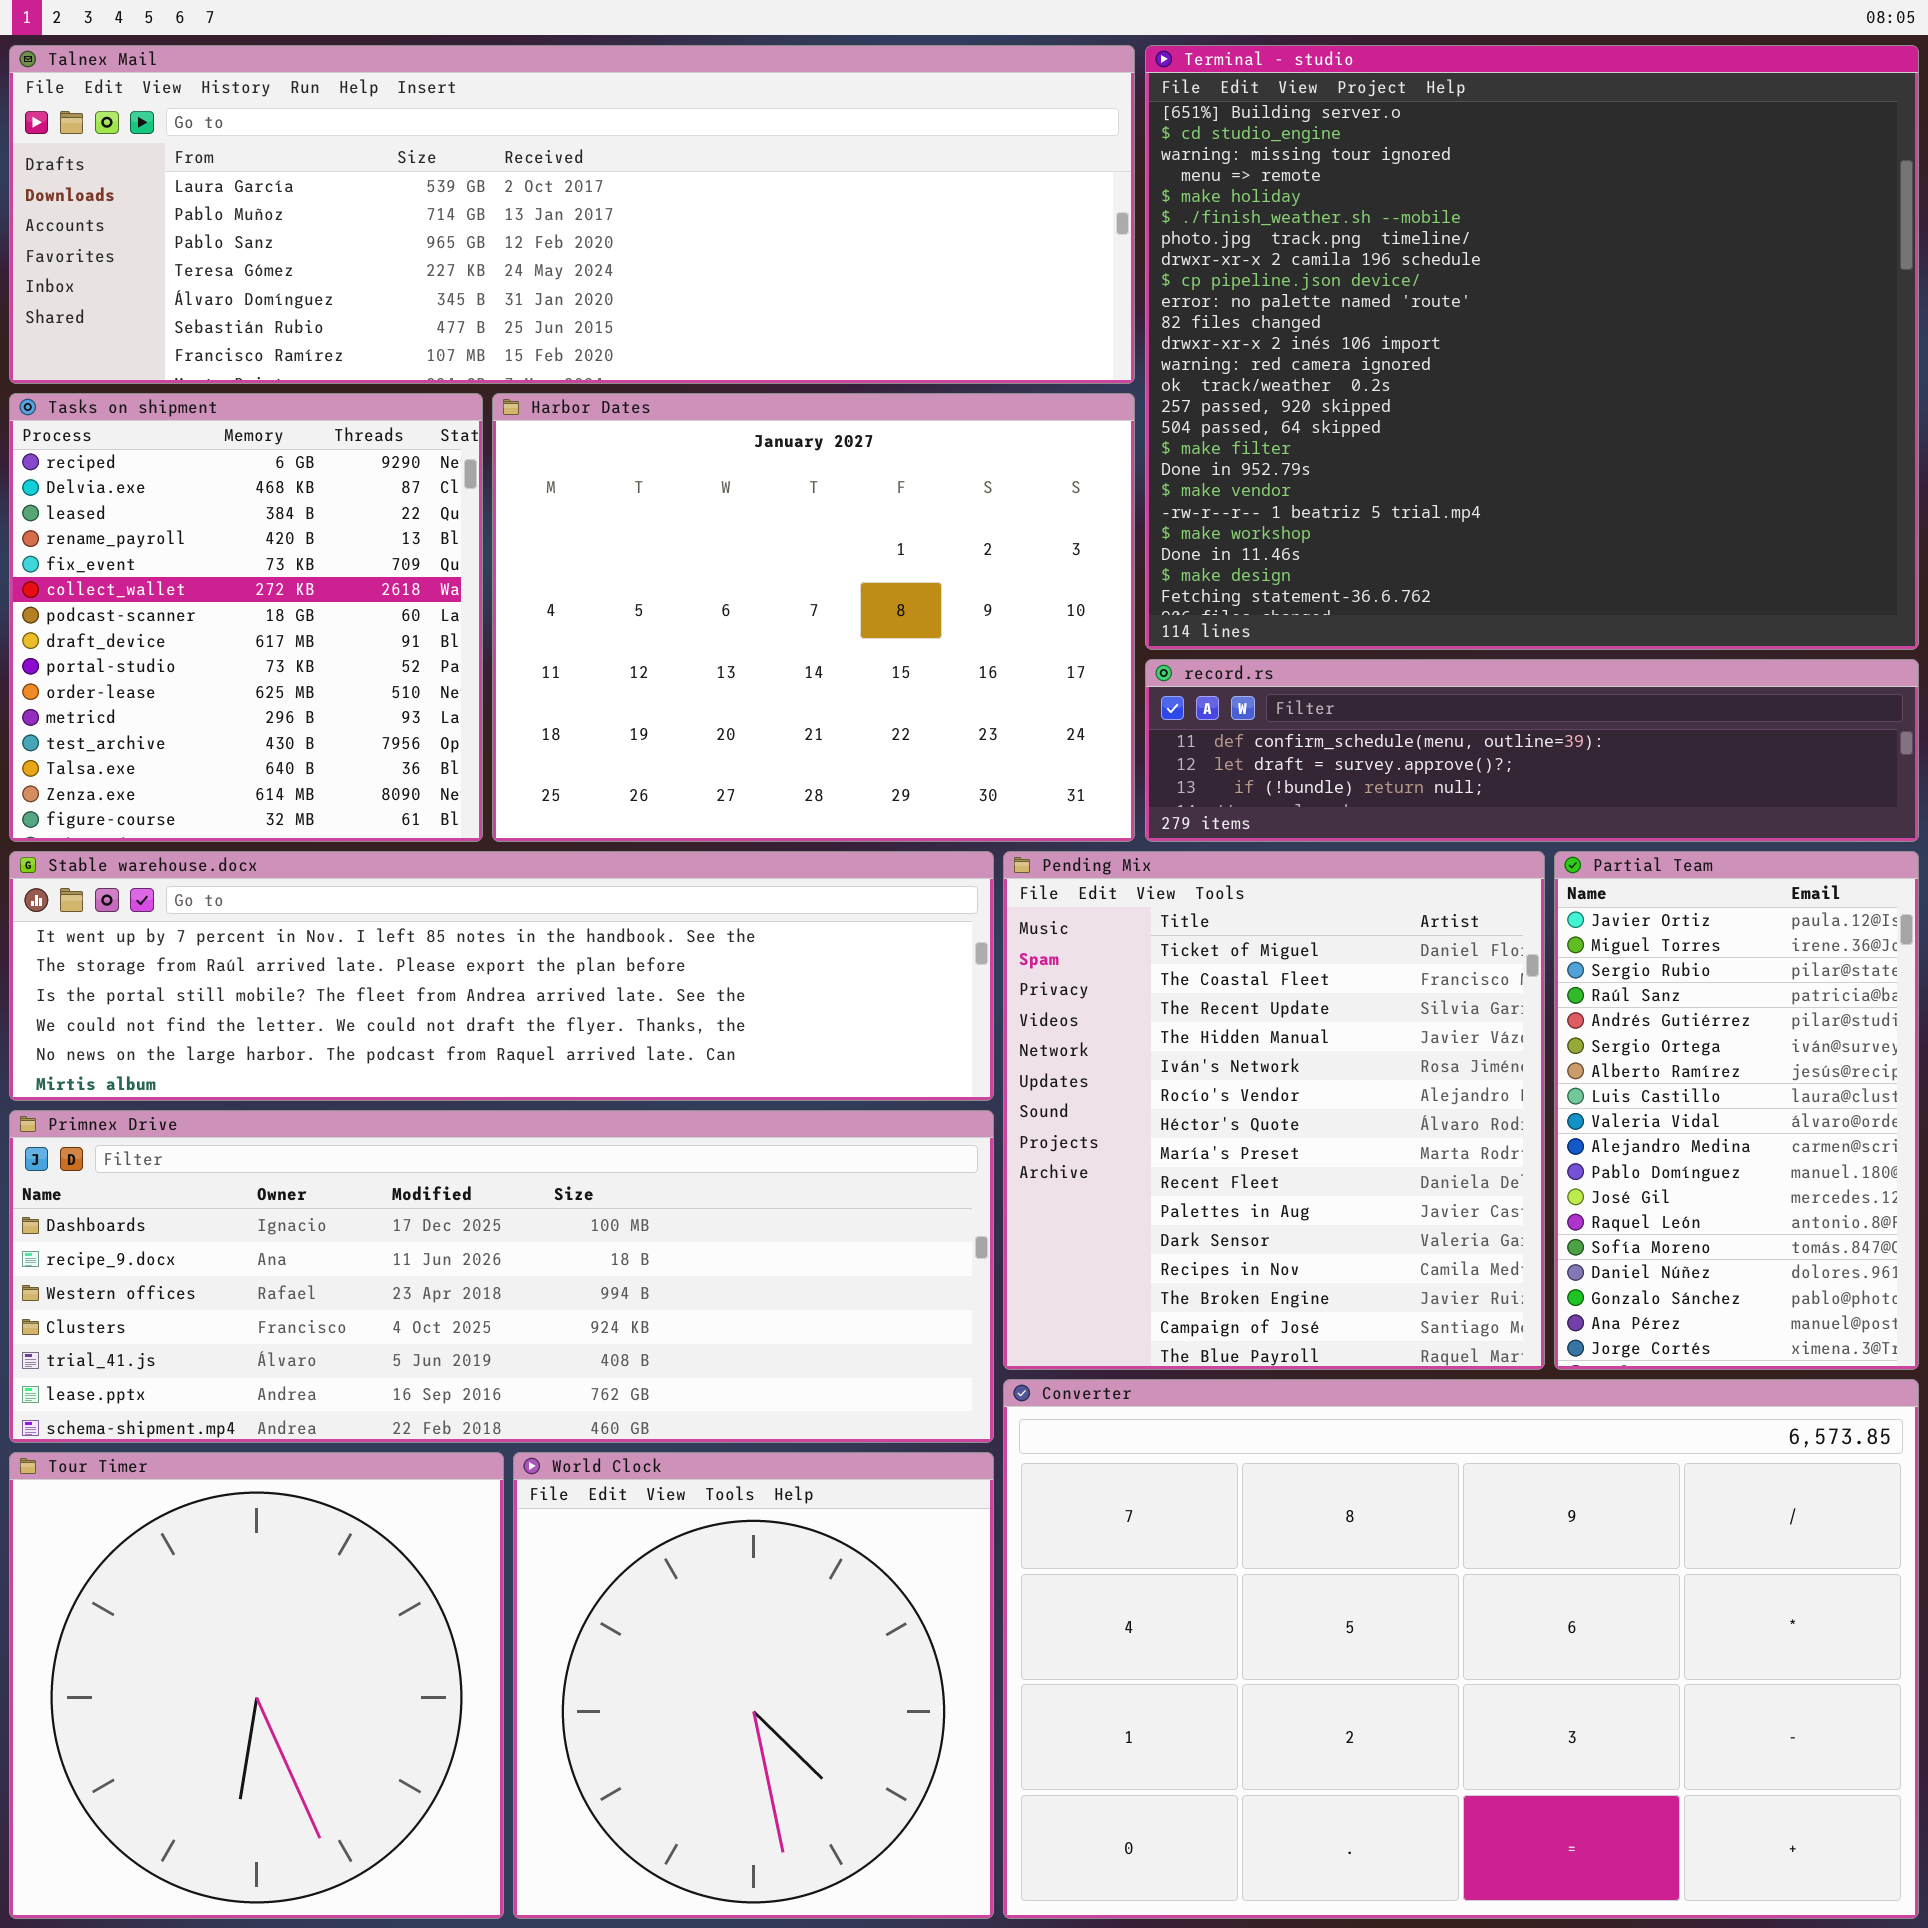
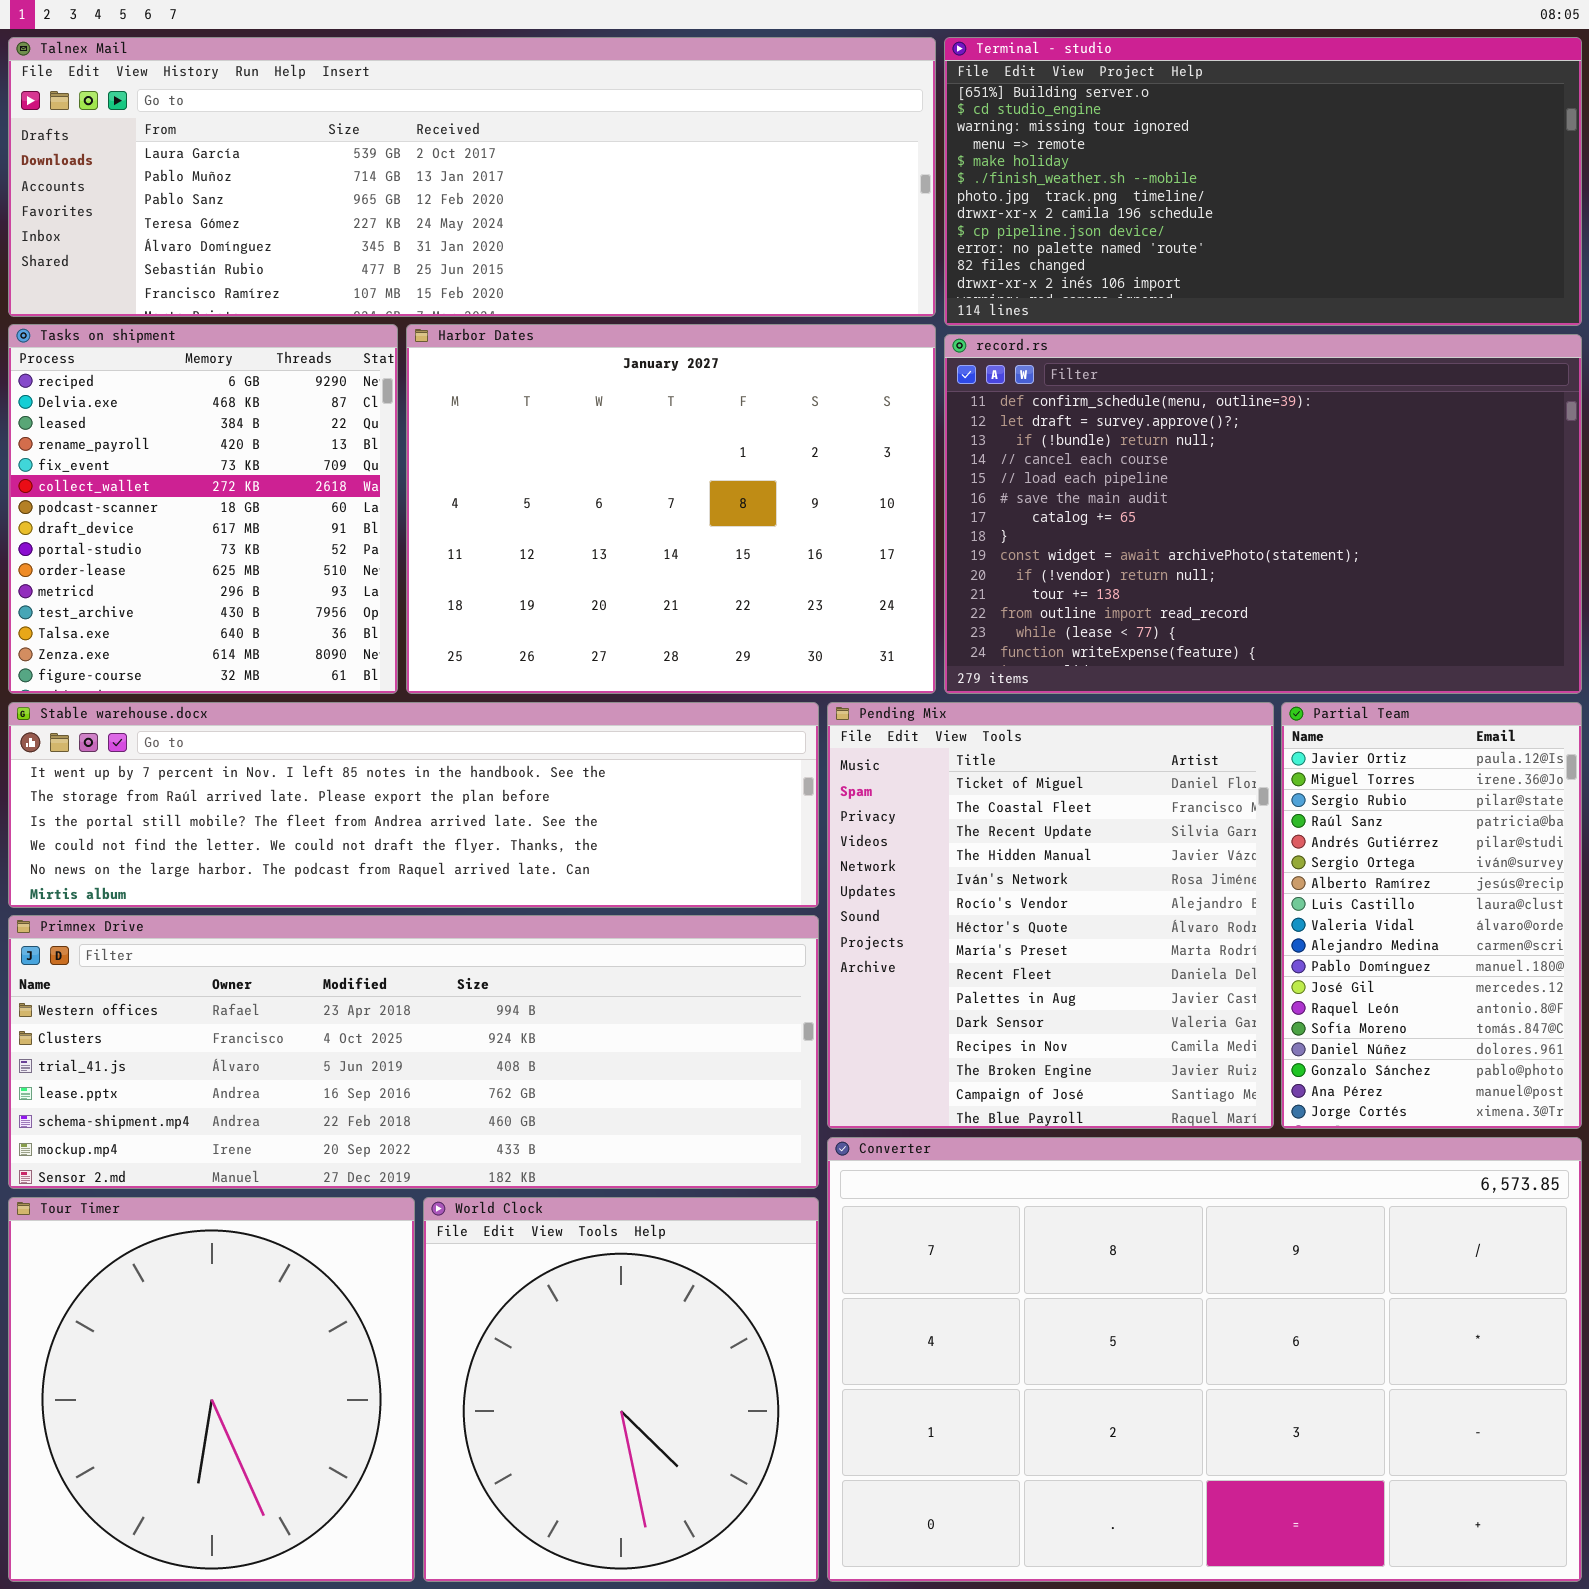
Terminal - studio: [1145,45,1919,650] -> [944,37,1582,326], resized
record.rs: [1145,659,1919,842] -> [944,334,1582,694], resized
Primnex Drive: [9,1110,994,1443] -> [8,915,819,1189], scrolled down 2 rows

